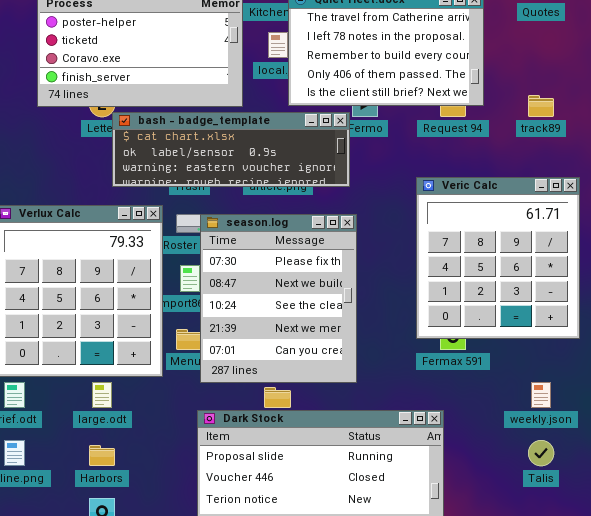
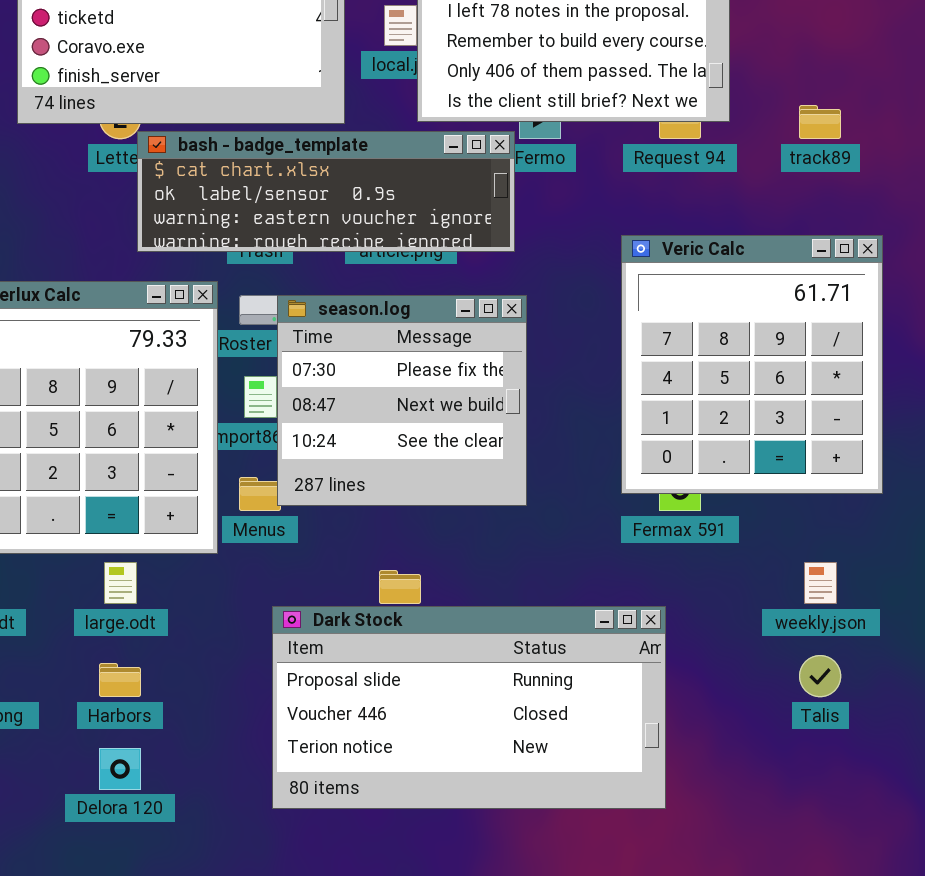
season.log: [200,214,357,383] -> [277,295,527,506], resized

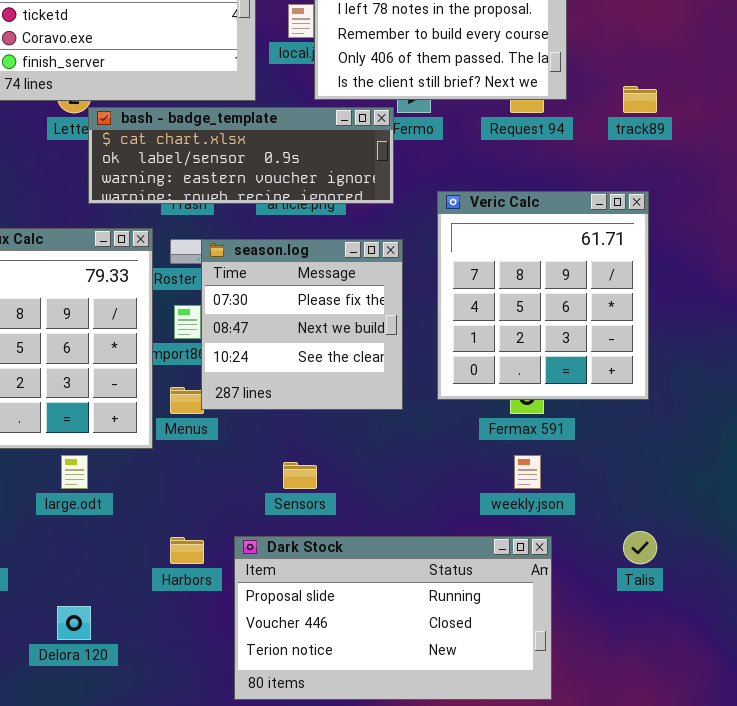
Veric Calc: [621,235,883,494] -> [437,191,649,400], moved
weekly.json: [804,562,837,604] -> [514,455,541,489], moved
Dark Stock: [272,606,666,809] -> [234,536,552,700], moved
Harbors: [99,663,141,697] -> [170,537,204,564], moved

